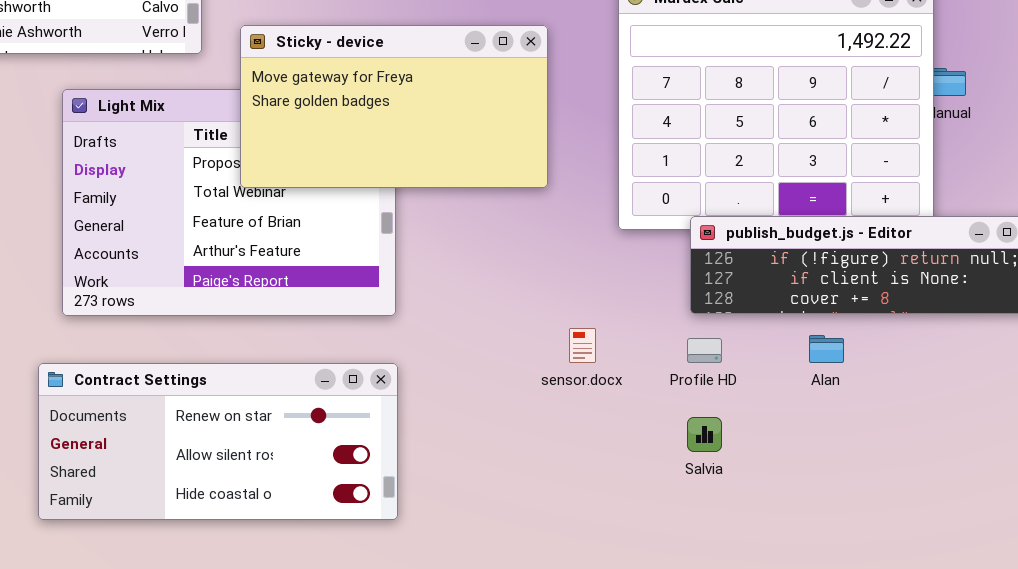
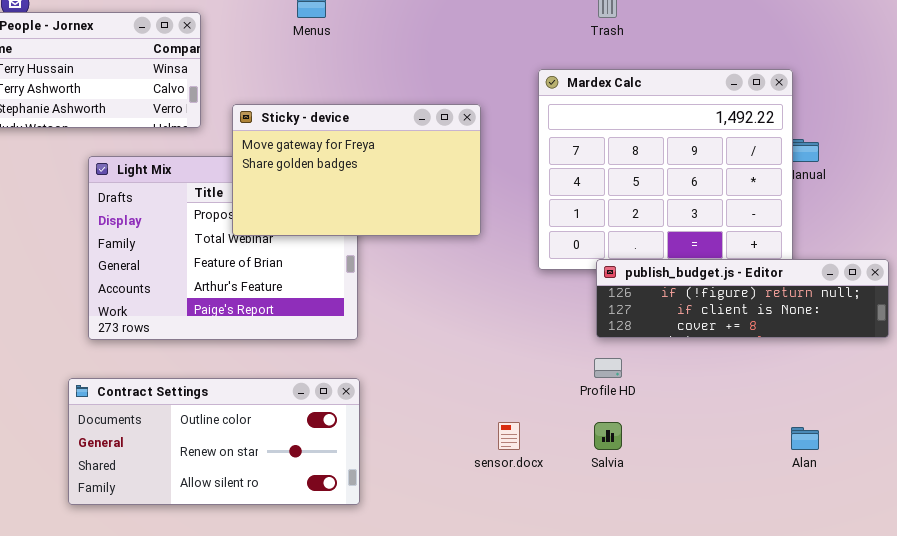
sensor.docx: [569,328,596,363] -> [498,422,520,450], moved
Alan: [809,335,844,363] -> [791,427,819,450], moved
Contract Settings: [38,363,398,520] -> [68,378,360,505], scrolled up 1 row

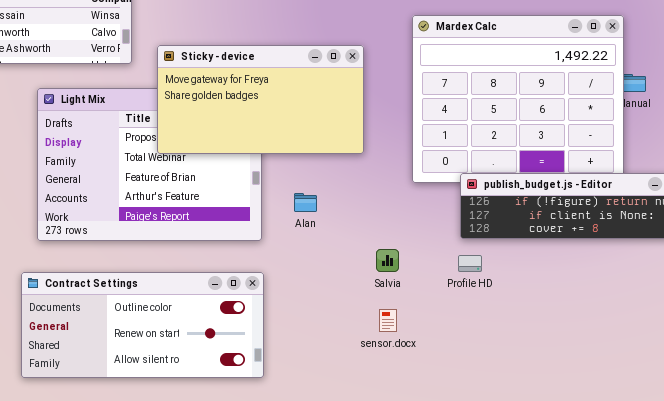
Salvia: [594,422,622,450] -> [376,249,399,272], moved
Alan: [791,427,819,450] -> [294,193,317,212], moved

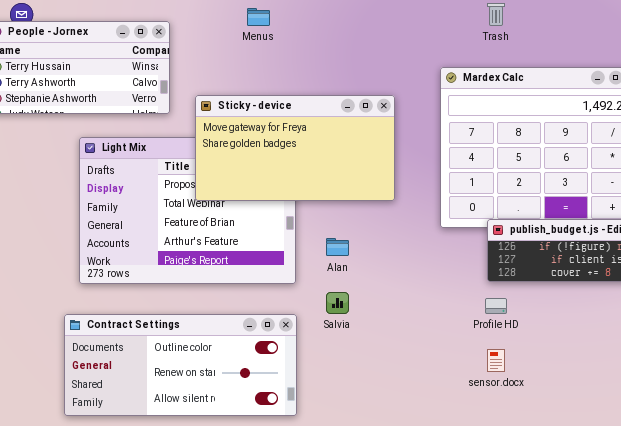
Salvia: [376,249,399,272] -> [326,292,349,314], moved
sensor.docx: [379,309,397,332] -> [487,349,505,372], moved

